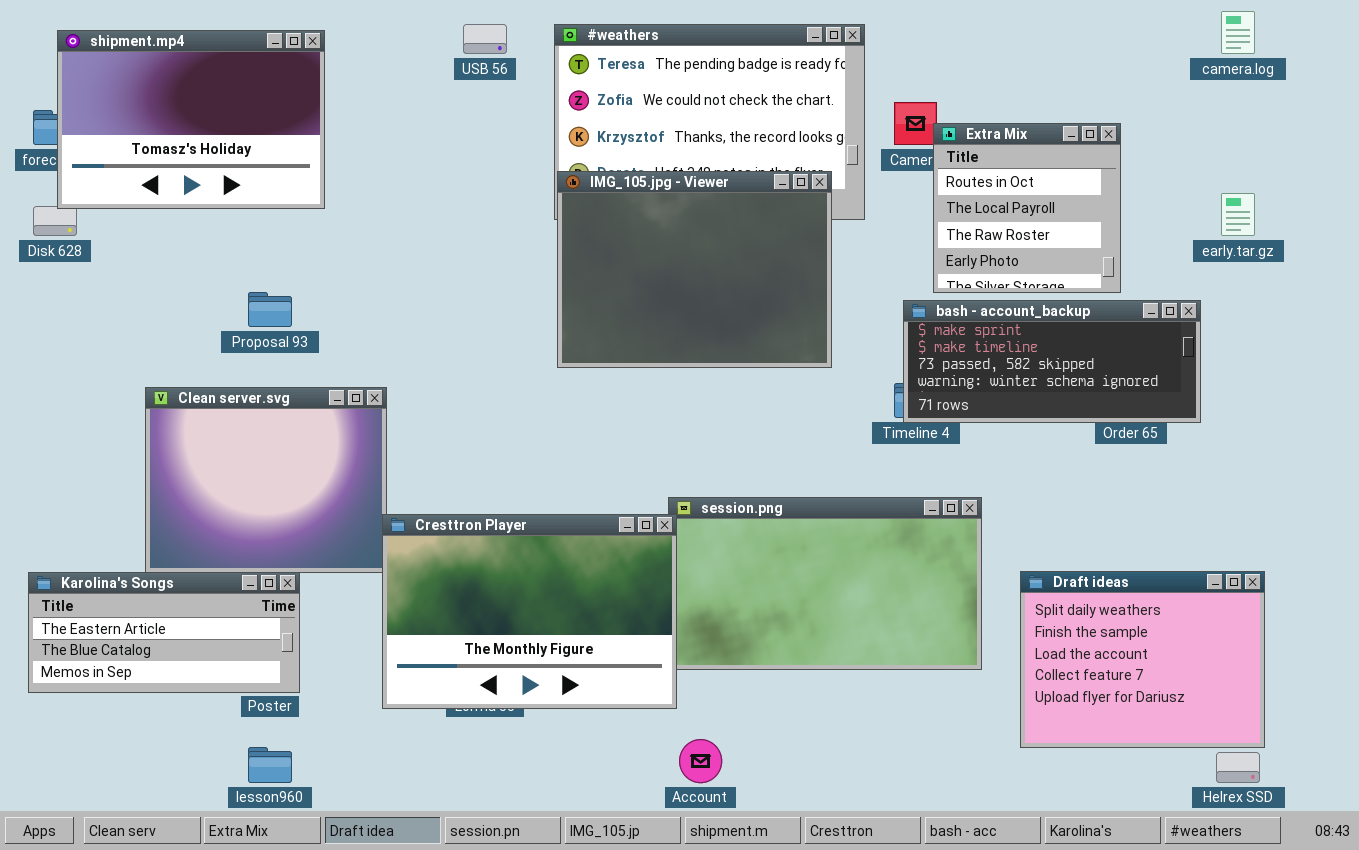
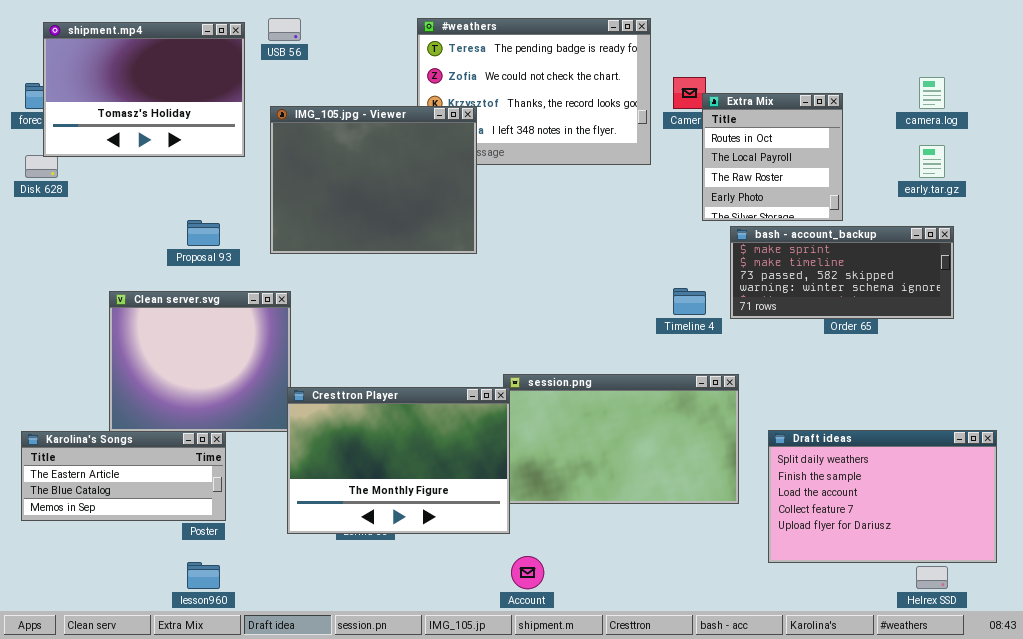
camera.log: [1221,11,1255,54] -> [919,77,945,109], moved
USB 56: [463,24,507,54] -> [268,18,301,41], moved
IMG_105.jpg - Viewer: [557,171,832,368] -> [270,106,477,254], moved
bash - account_backup: [903,300,1201,423] -> [730,226,954,319], moved
Draft ideas: [1020,571,1265,748] -> [768,430,997,563], resized

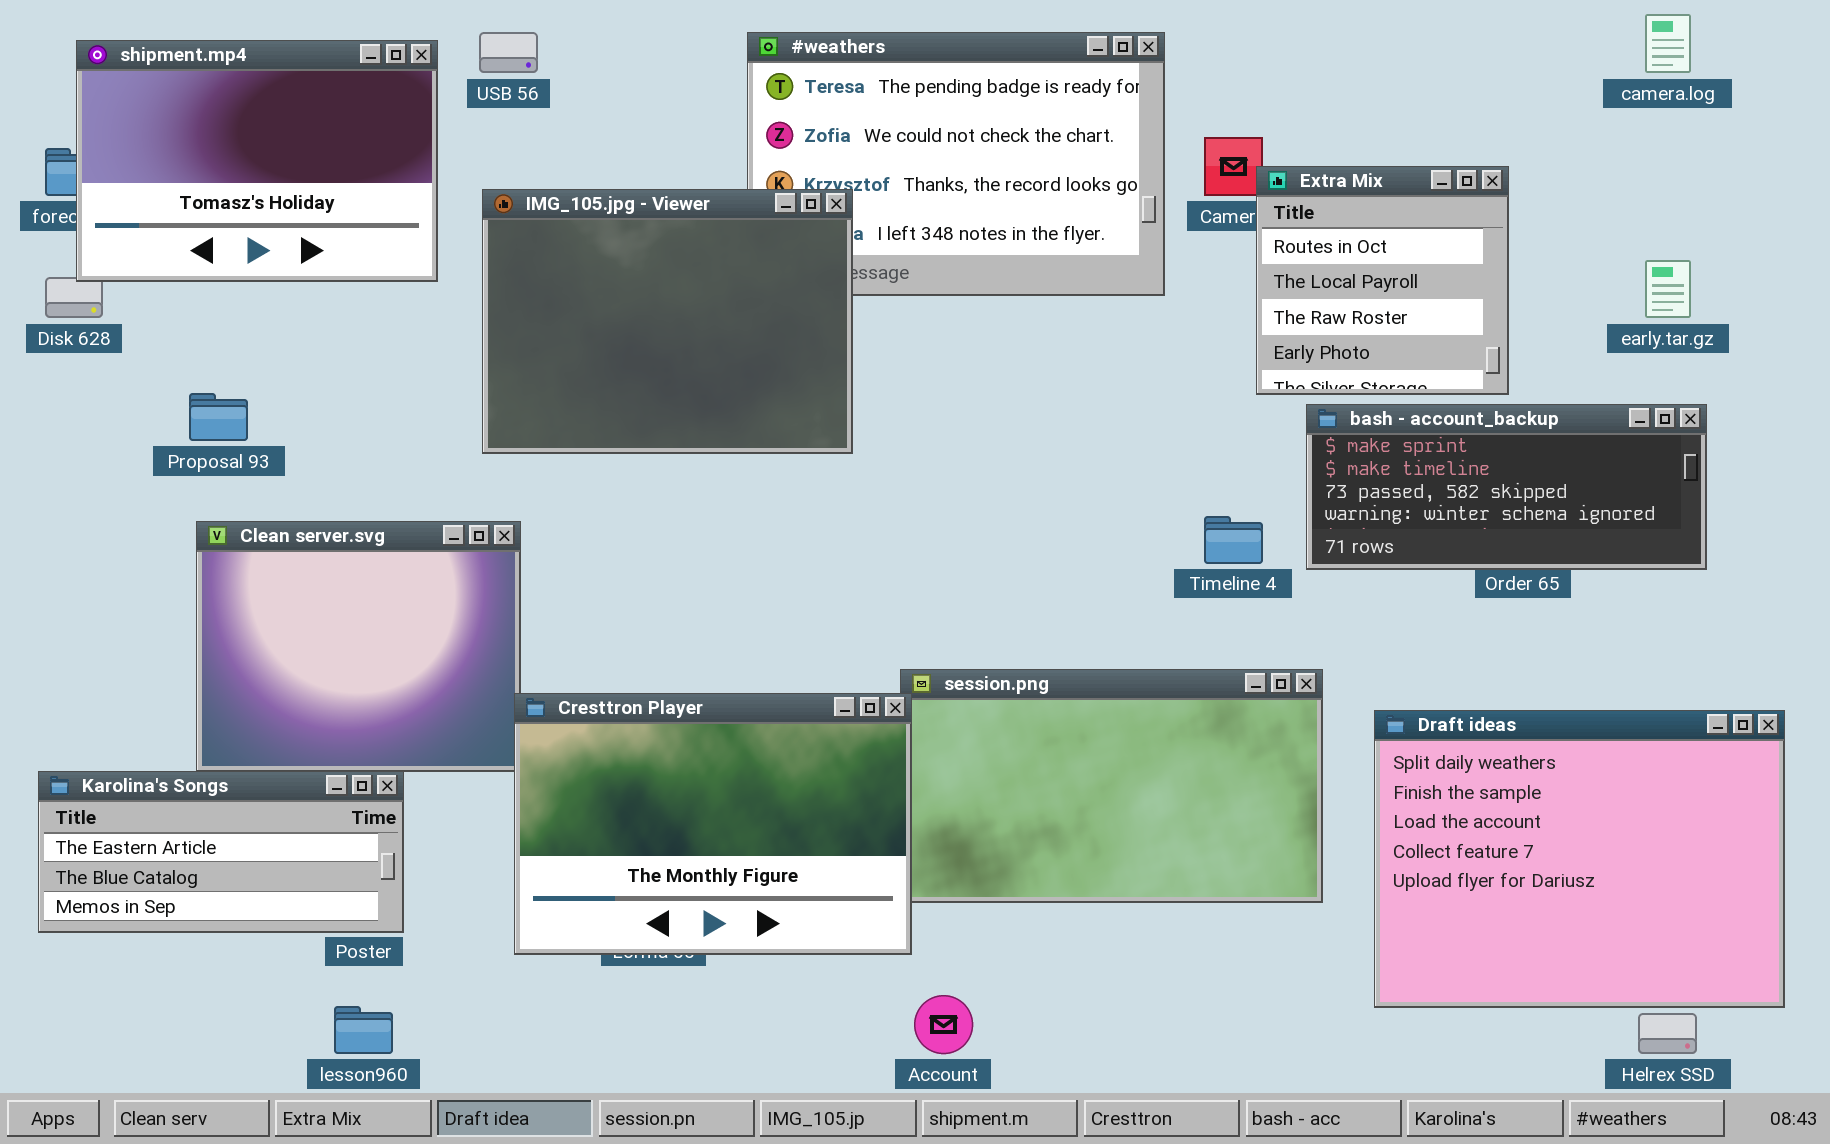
camera.log: [919,77,945,109] -> [1645,14,1691,73], moved
Proposal 93: [187,220,220,246] -> [189,393,248,441], moved
Draft ideas: [768,430,997,563] -> [1374,710,1785,1008], resized

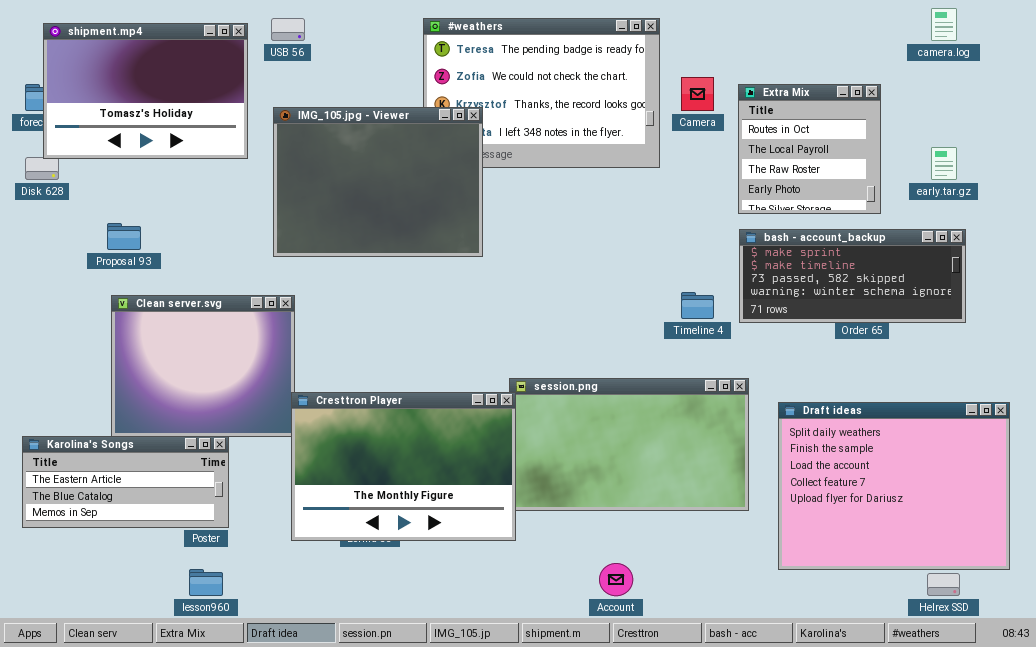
Extra Mix: [1256,166,1509,395] -> [738,84,881,214], moved
Account: [914,995,973,1054] -> [599,563,633,596], moved

